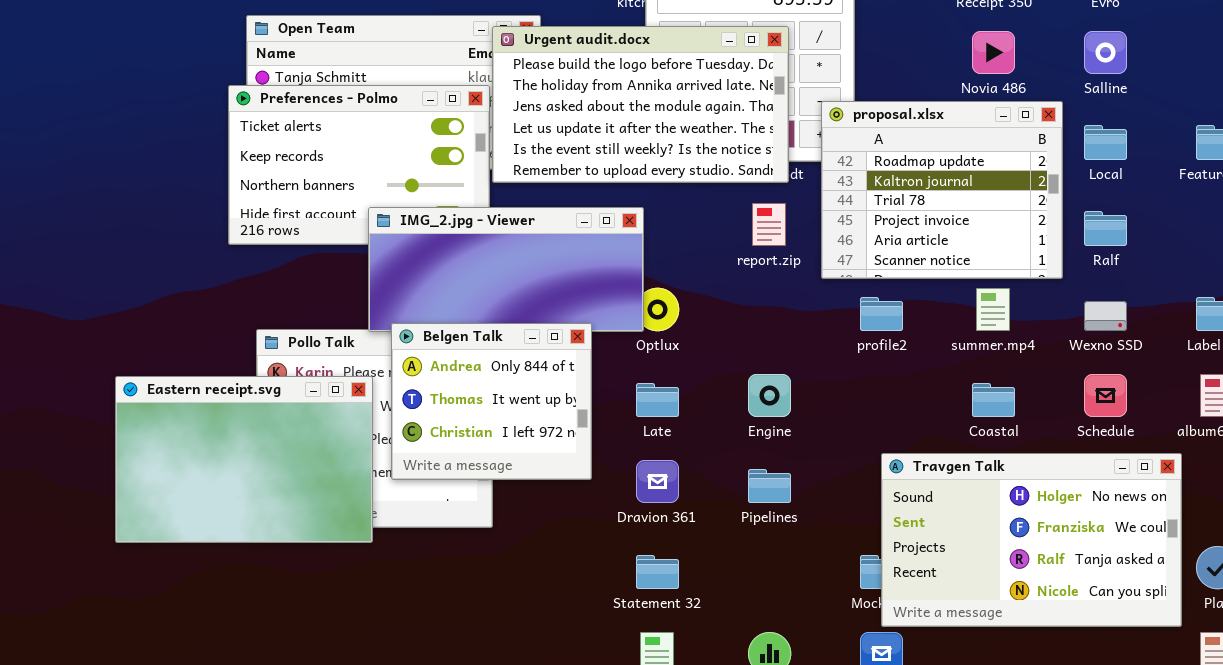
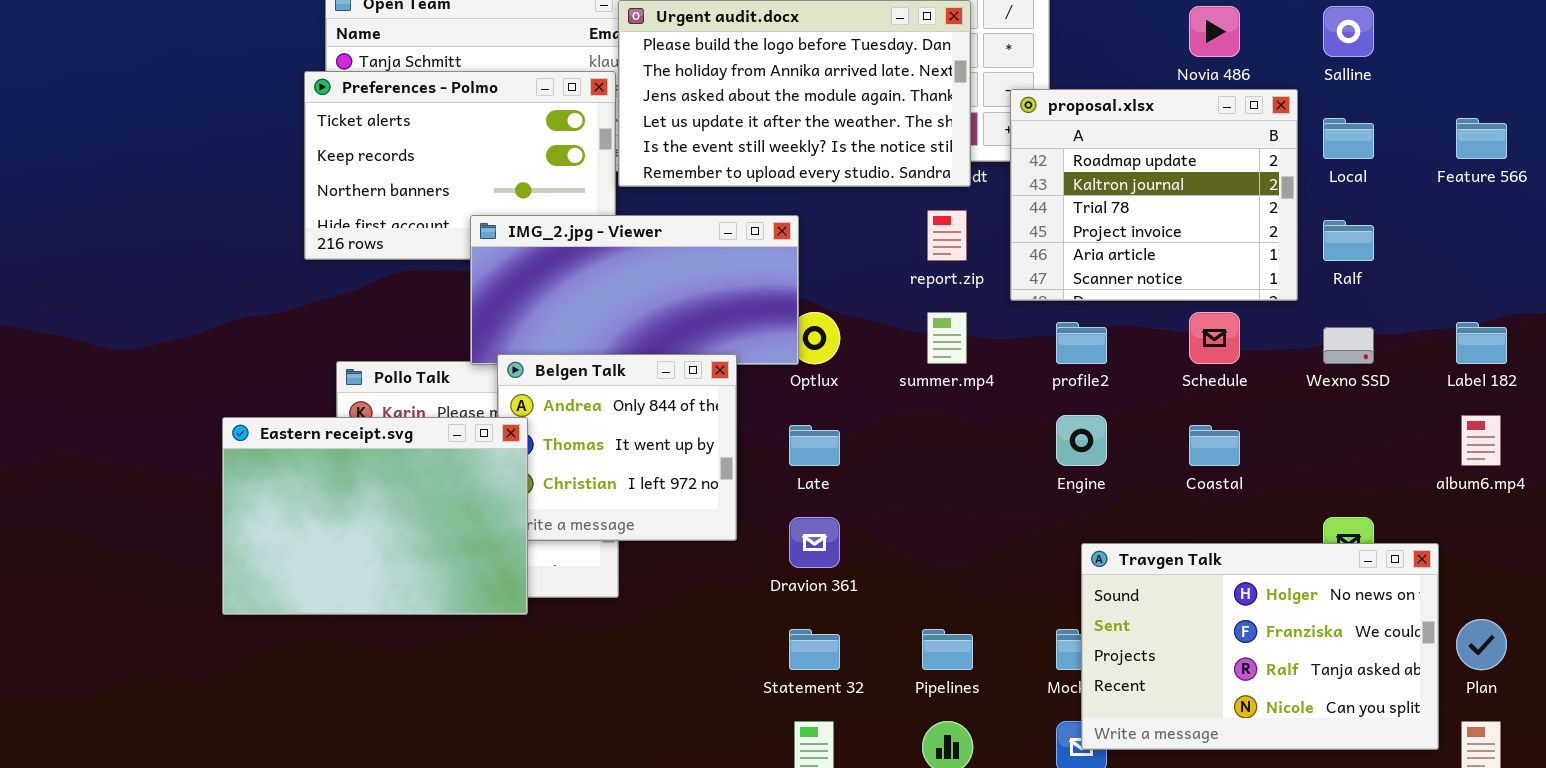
summer.mp4: [976,288,1010,331] -> [927,312,967,364], moved
Engine: [748,374,791,417] -> [1056,415,1107,466], moved
Schedule: [1084,374,1127,417] -> [1189,312,1240,364], moved
Eastern receipt.svg: [115,376,373,543] -> [222,417,528,615], moved
Travgen Talk: [881,453,1182,627] -> [1081,543,1439,750], moved
Pipelines: [748,469,791,503] -> [922,629,973,670], moved

